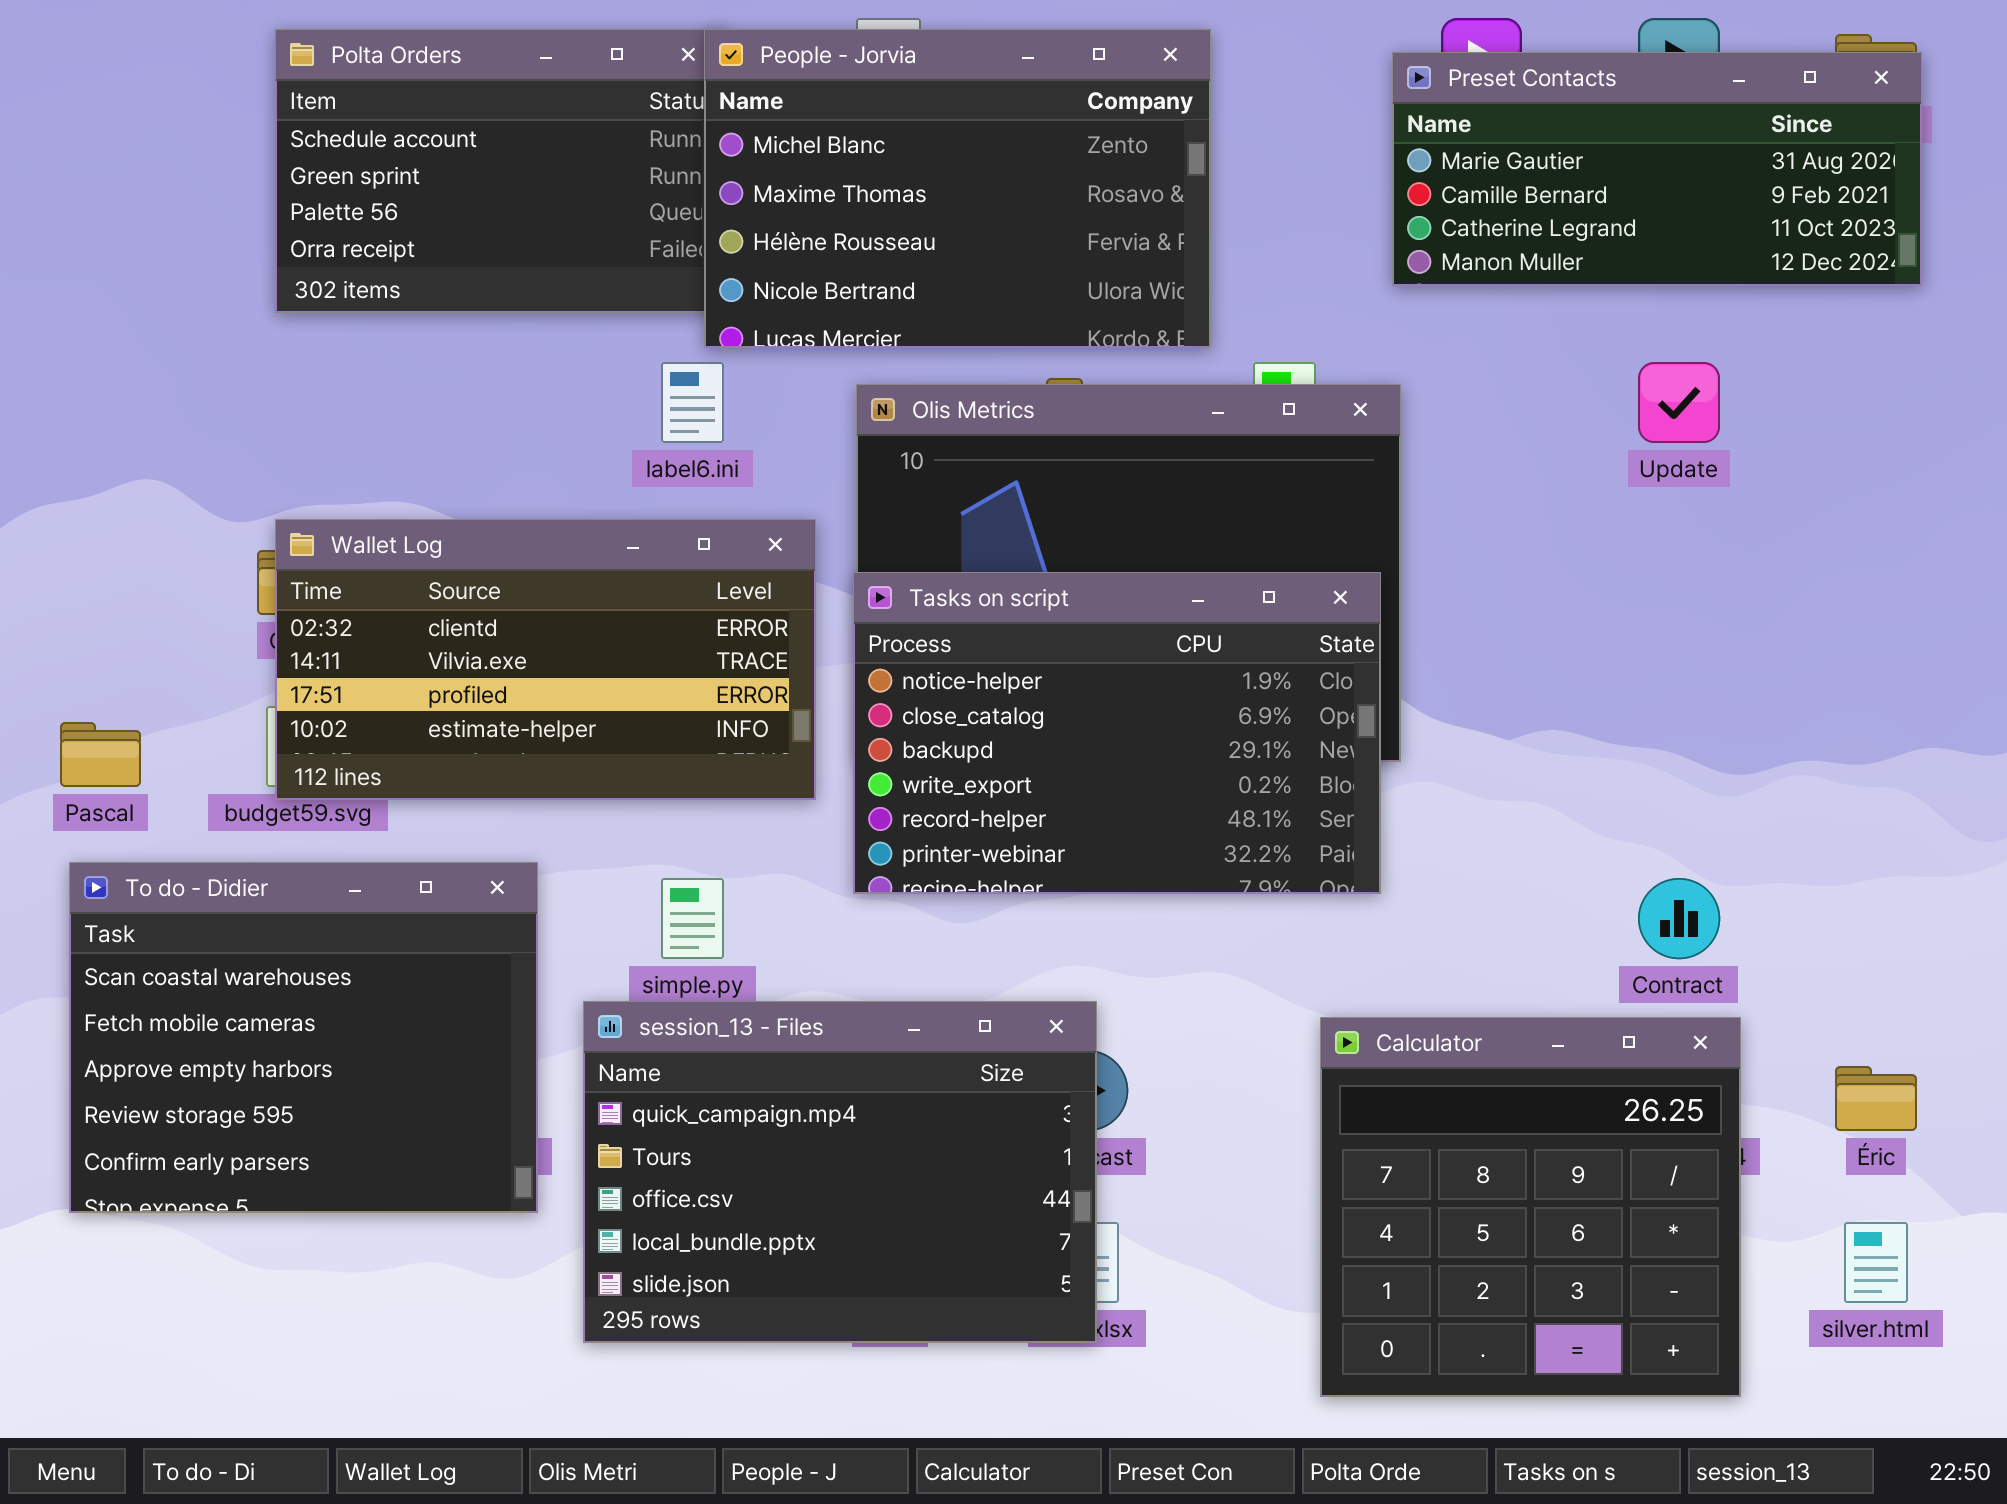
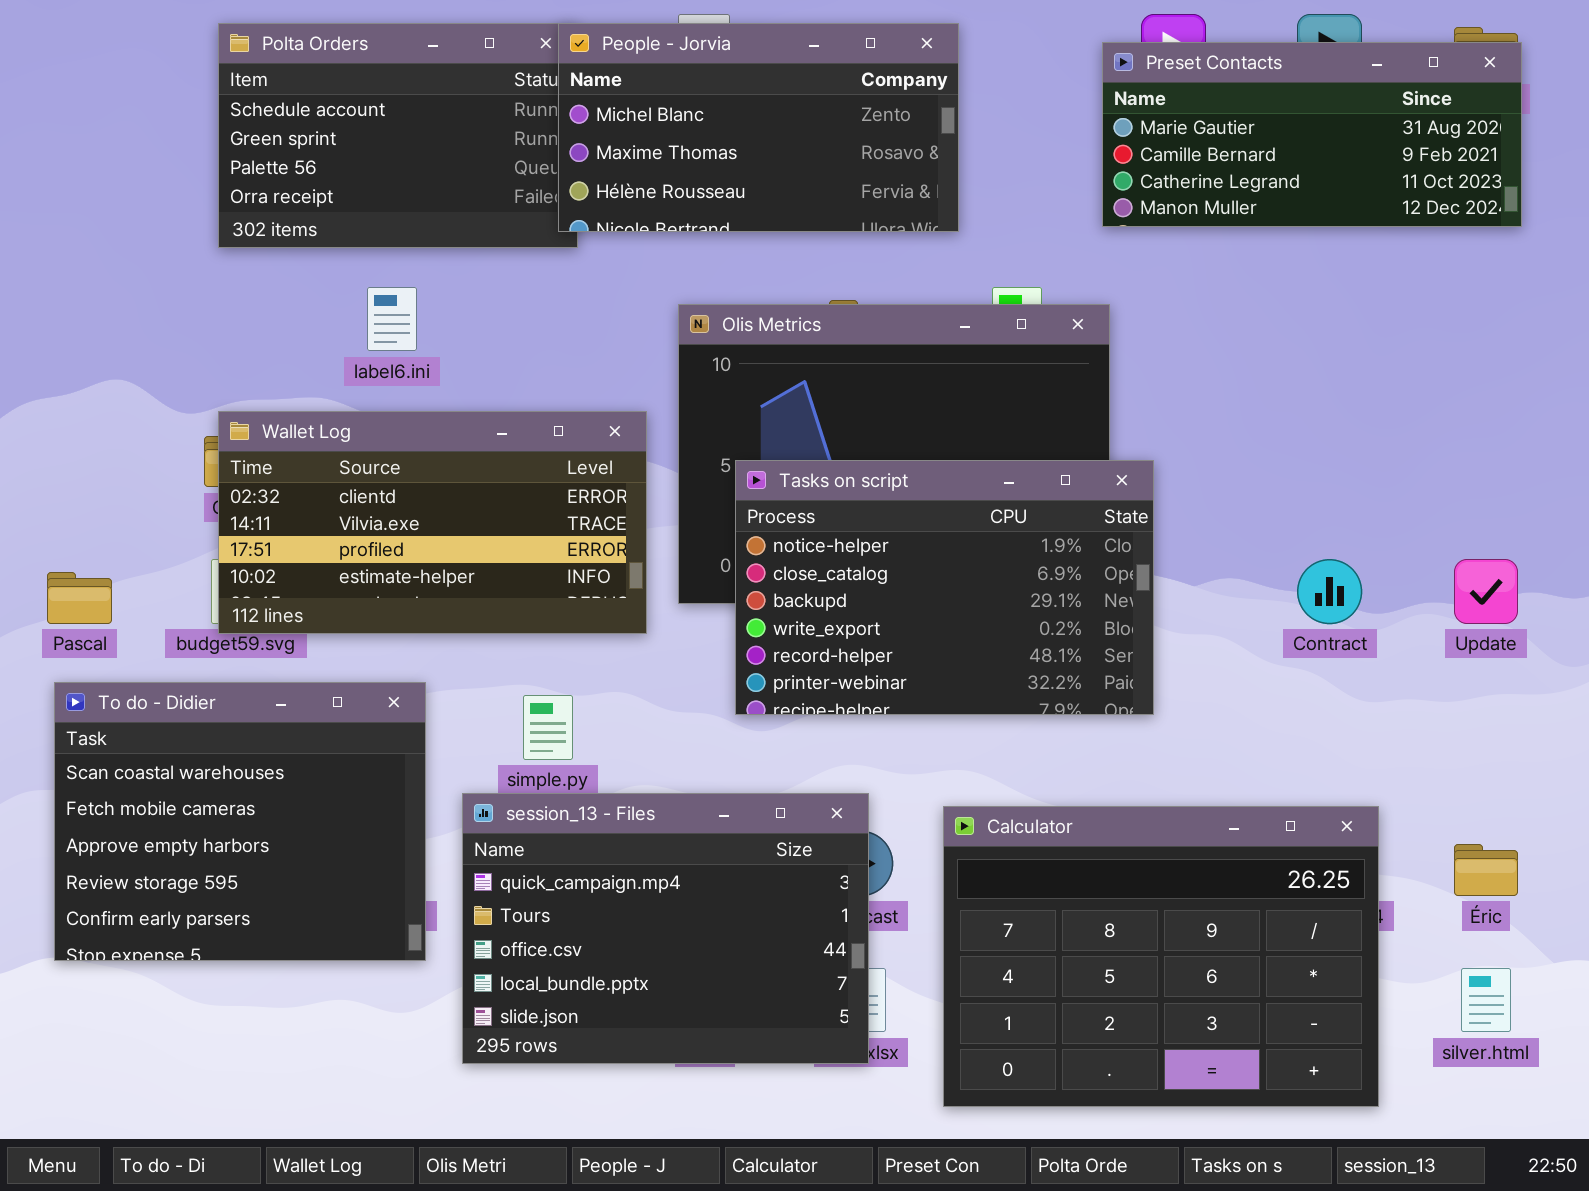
People - Jorvia: [704,29,1211,348] -> [558,23,959,232], resized
label6.ini: [661,362,724,443] -> [367,287,417,351], moved
Update: [1638,362,1720,443] -> [1454,559,1518,624], moved
Tasks on script: [853,572,1381,894] -> [735,460,1154,715], moved
Contract: [1638,878,1720,959] -> [1297,559,1362,624], moved
Calculator: [1320,1017,1741,1397] -> [943,806,1379,1107], resized

